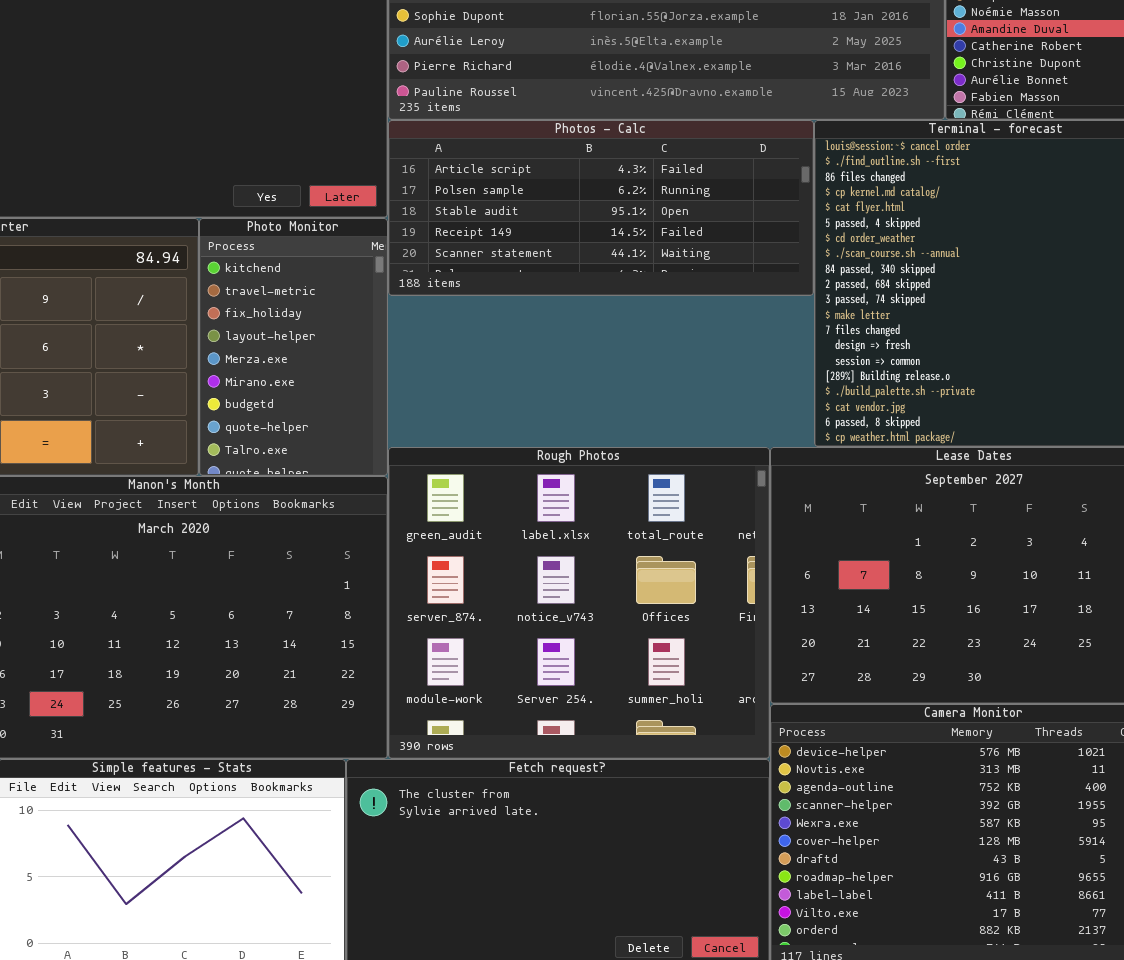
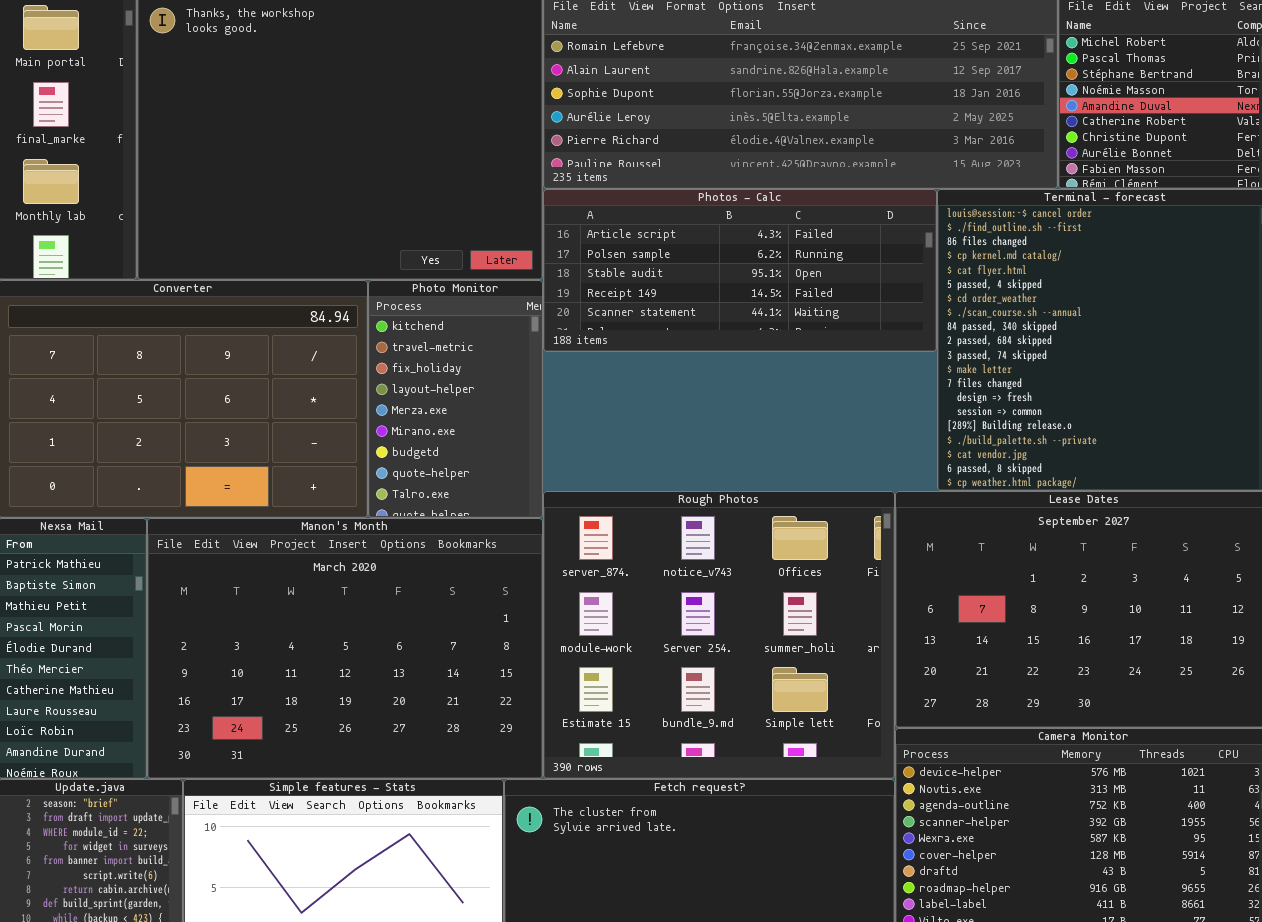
Rough Photos: [388,447,770,759] -> [543,491,895,779], scrolled down 1 row

